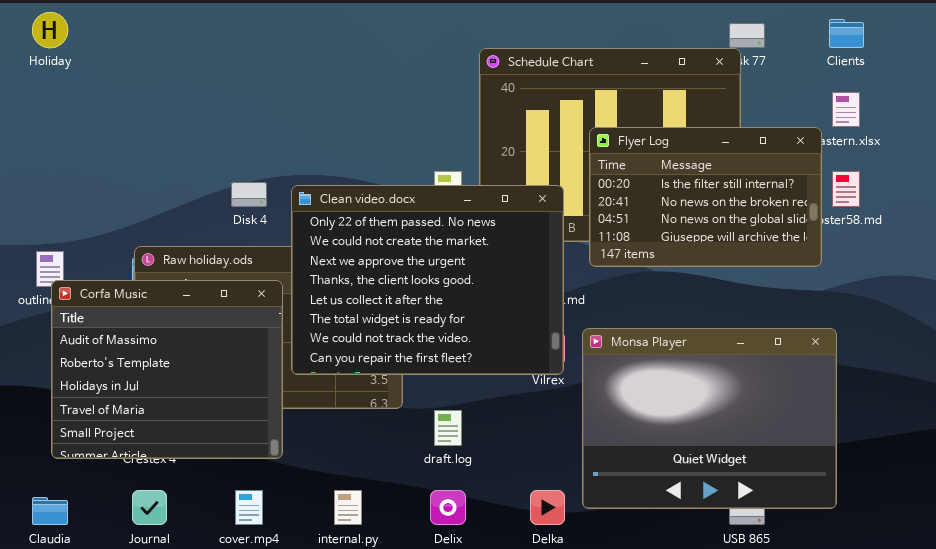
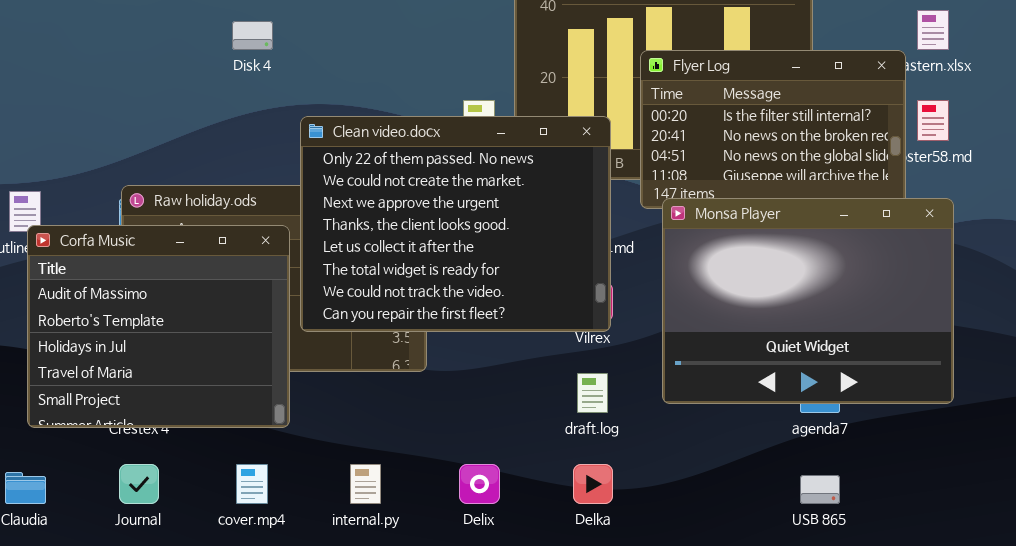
Disk 4: [231,182,267,207] -> [232,21,273,50], moved
Monsa Player: [582,328,837,509] -> [662,198,954,404], moved
draft.log: [434,410,462,446] -> [577,373,608,413], moved

